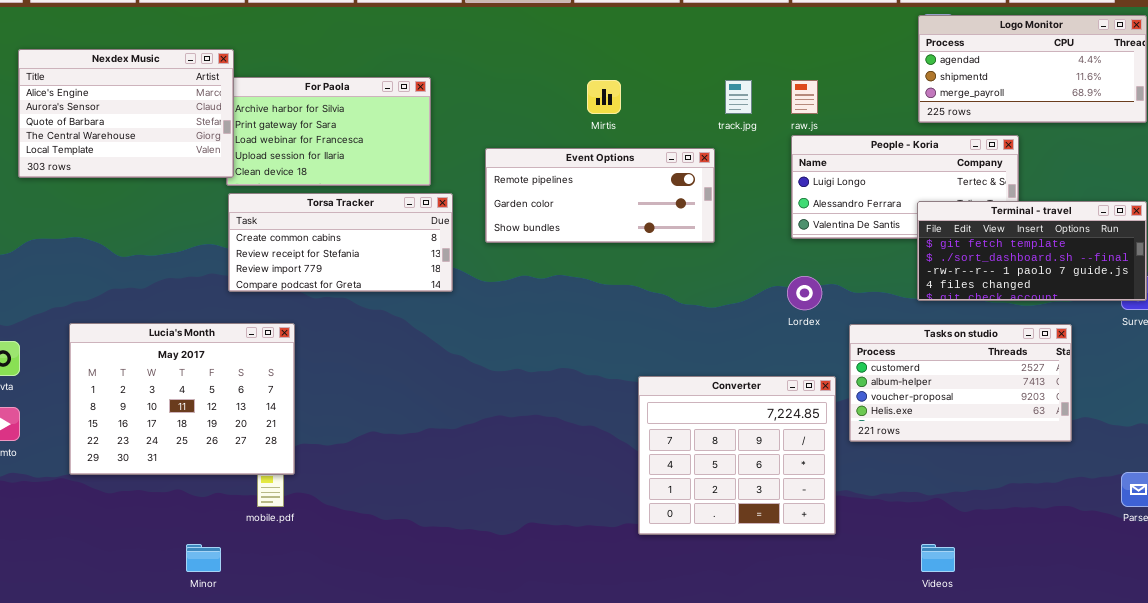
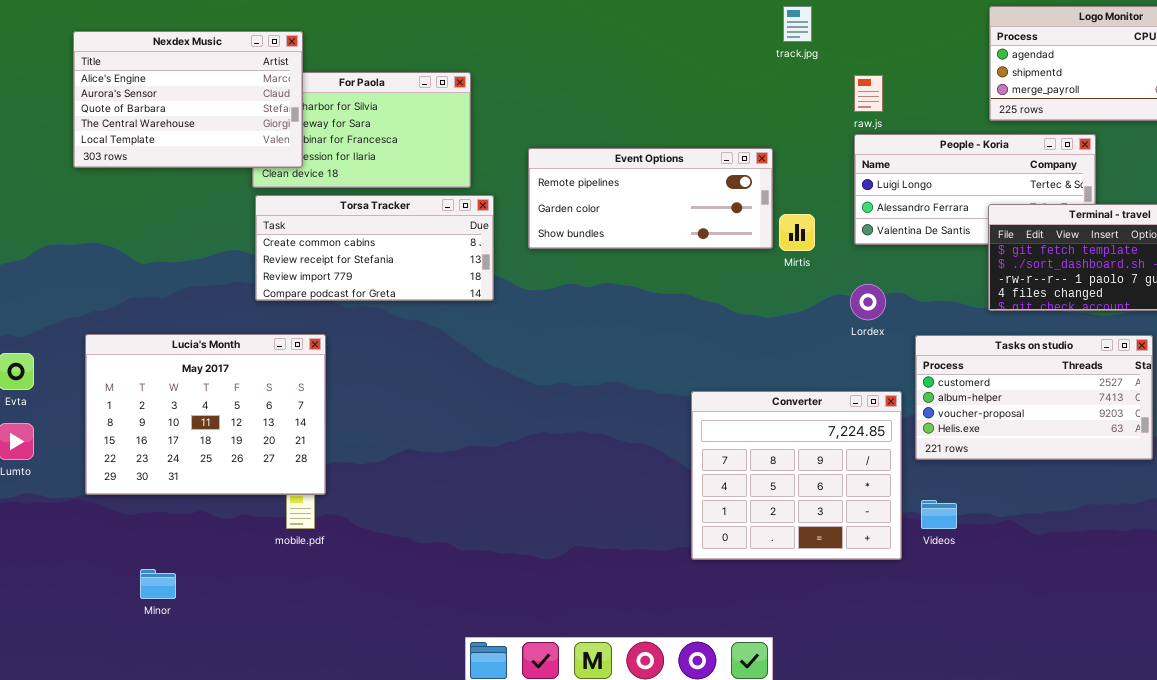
Nexdex Music: [18,49,234,178] -> [73,31,303,168], moved
Mirtis: [587,80,621,114] -> [779,214,815,251], moved
track.jpg: [725,80,752,114] -> [783,6,812,42], moved
Minor: [186,544,221,572] -> [140,569,176,599], moved
Videos: [921,544,955,572] -> [921,500,957,529], moved

